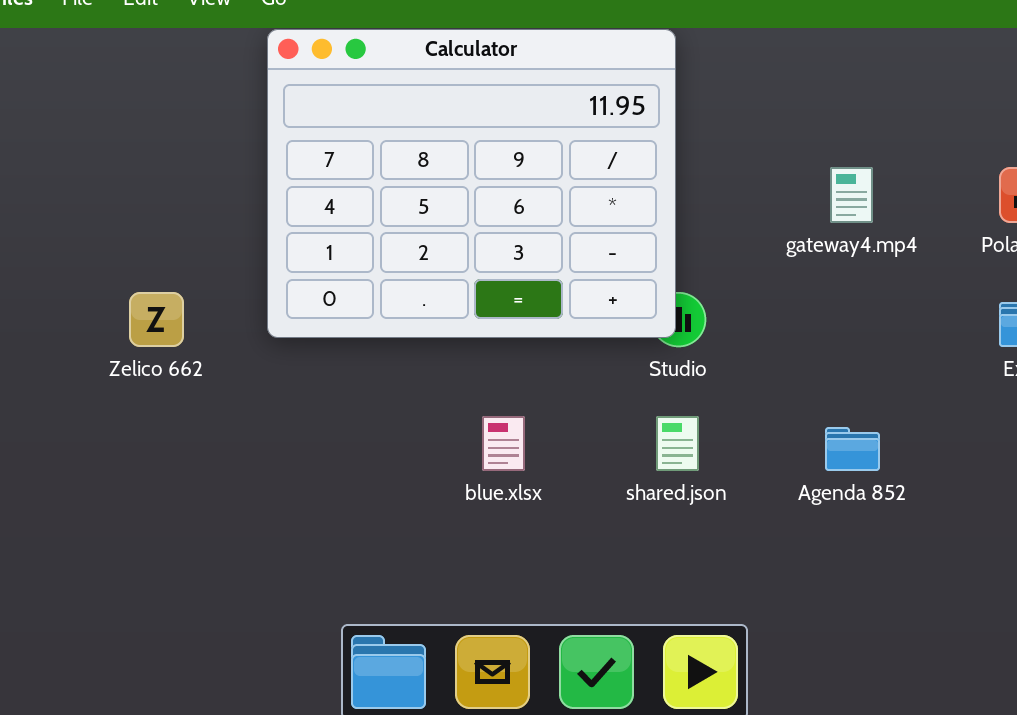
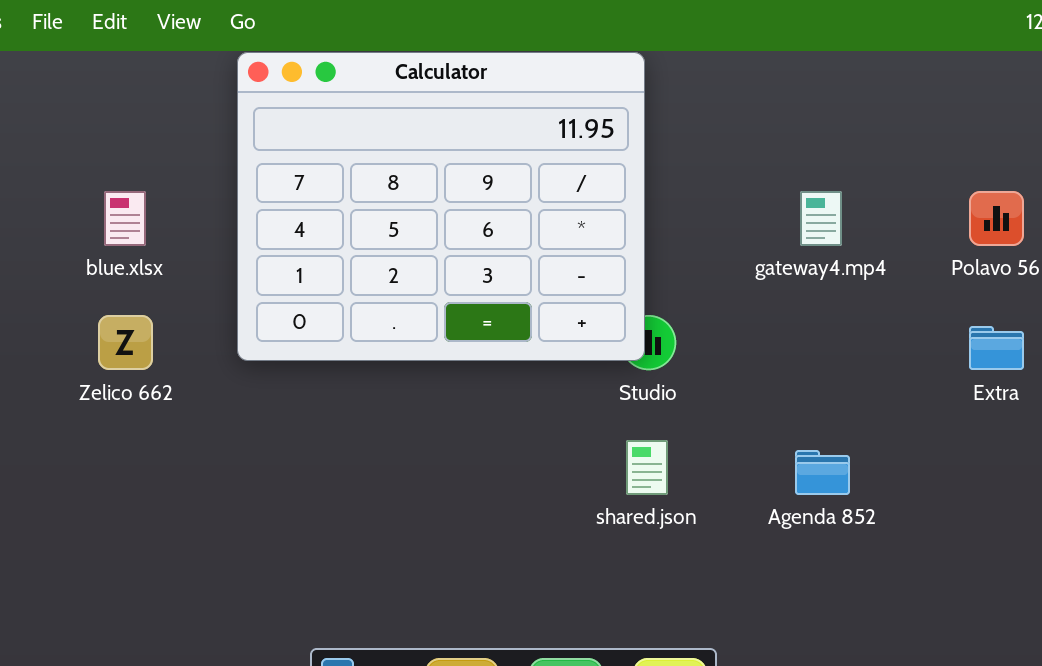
blue.xlsx: [482,416,525,471] -> [104,191,146,246], moved

